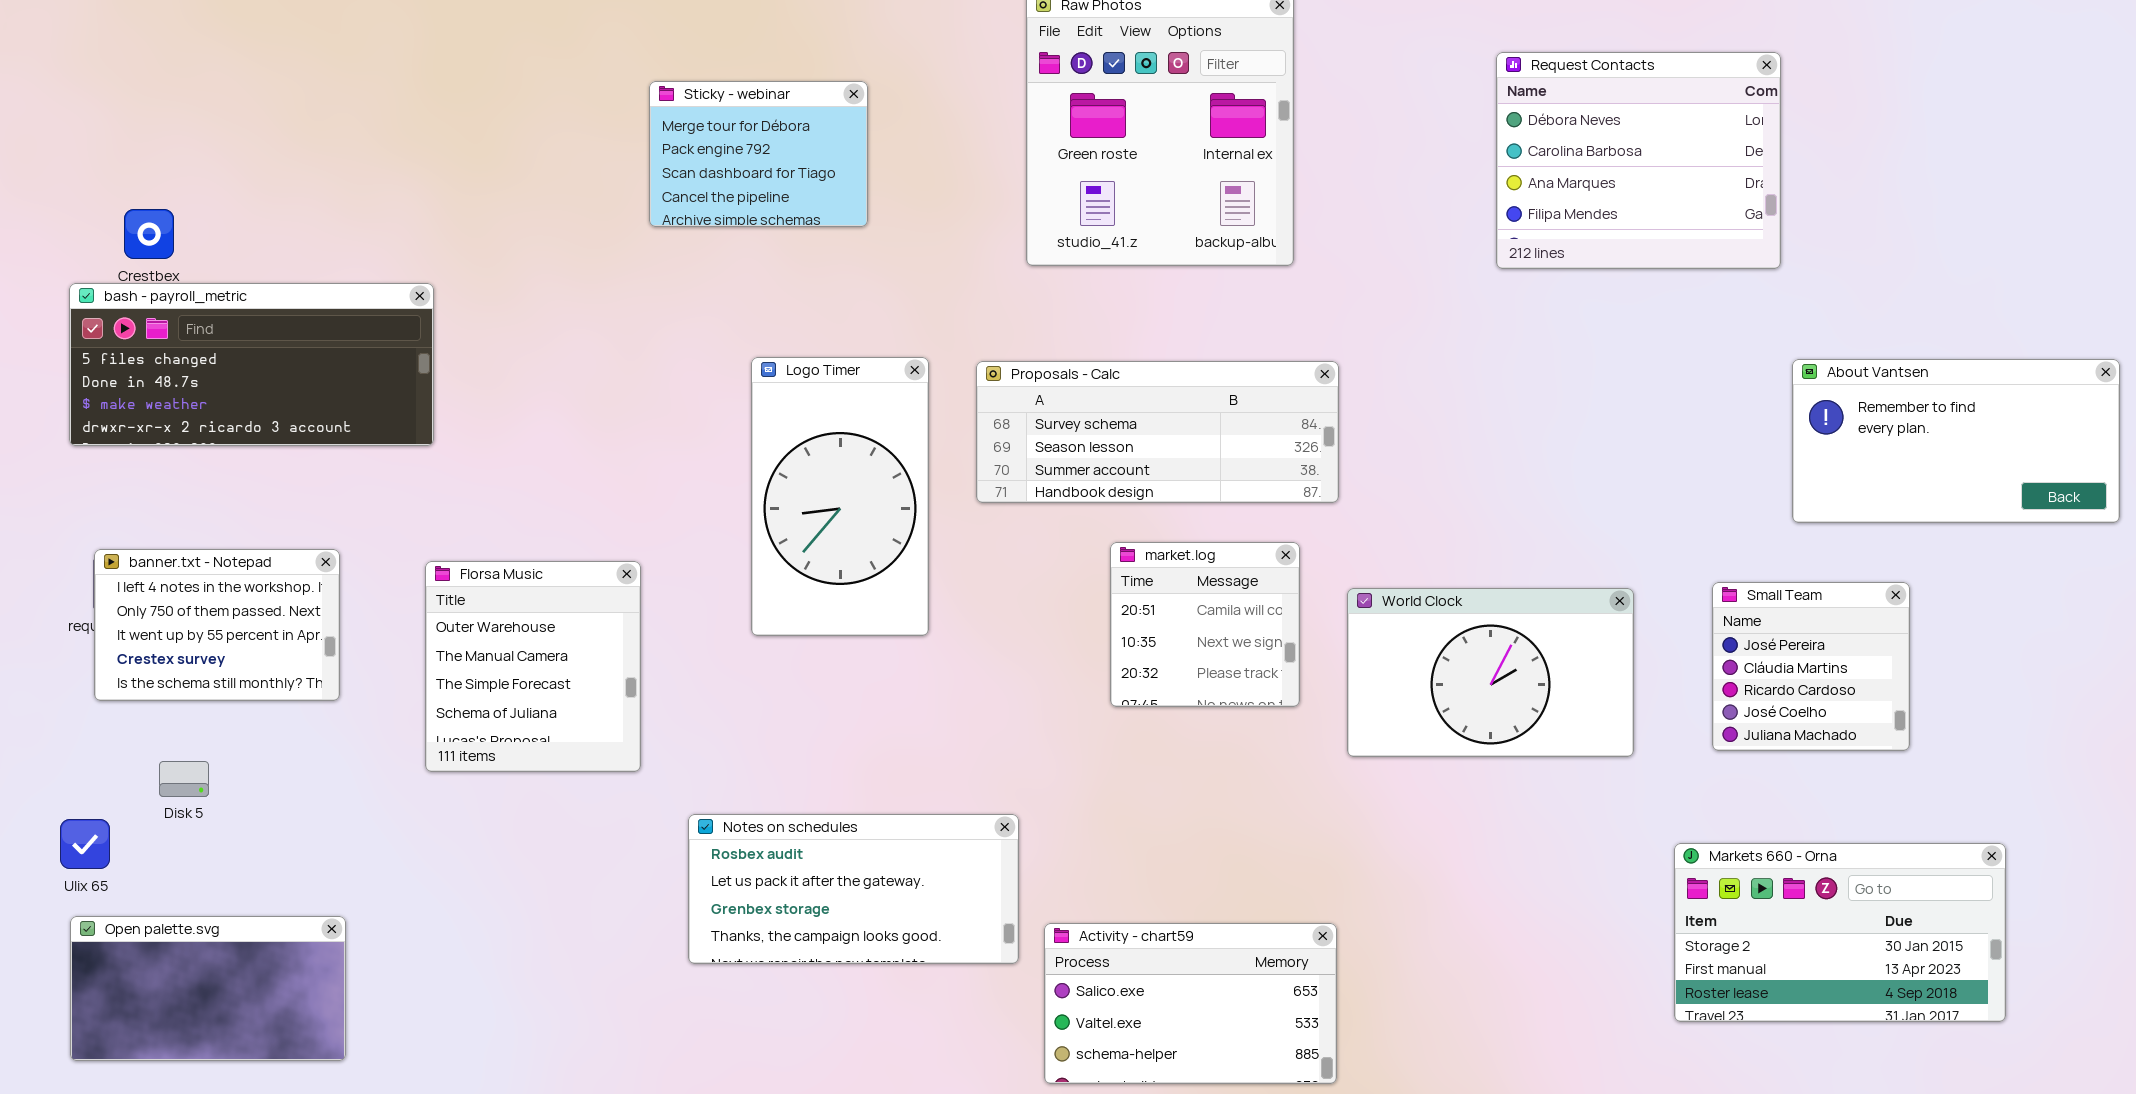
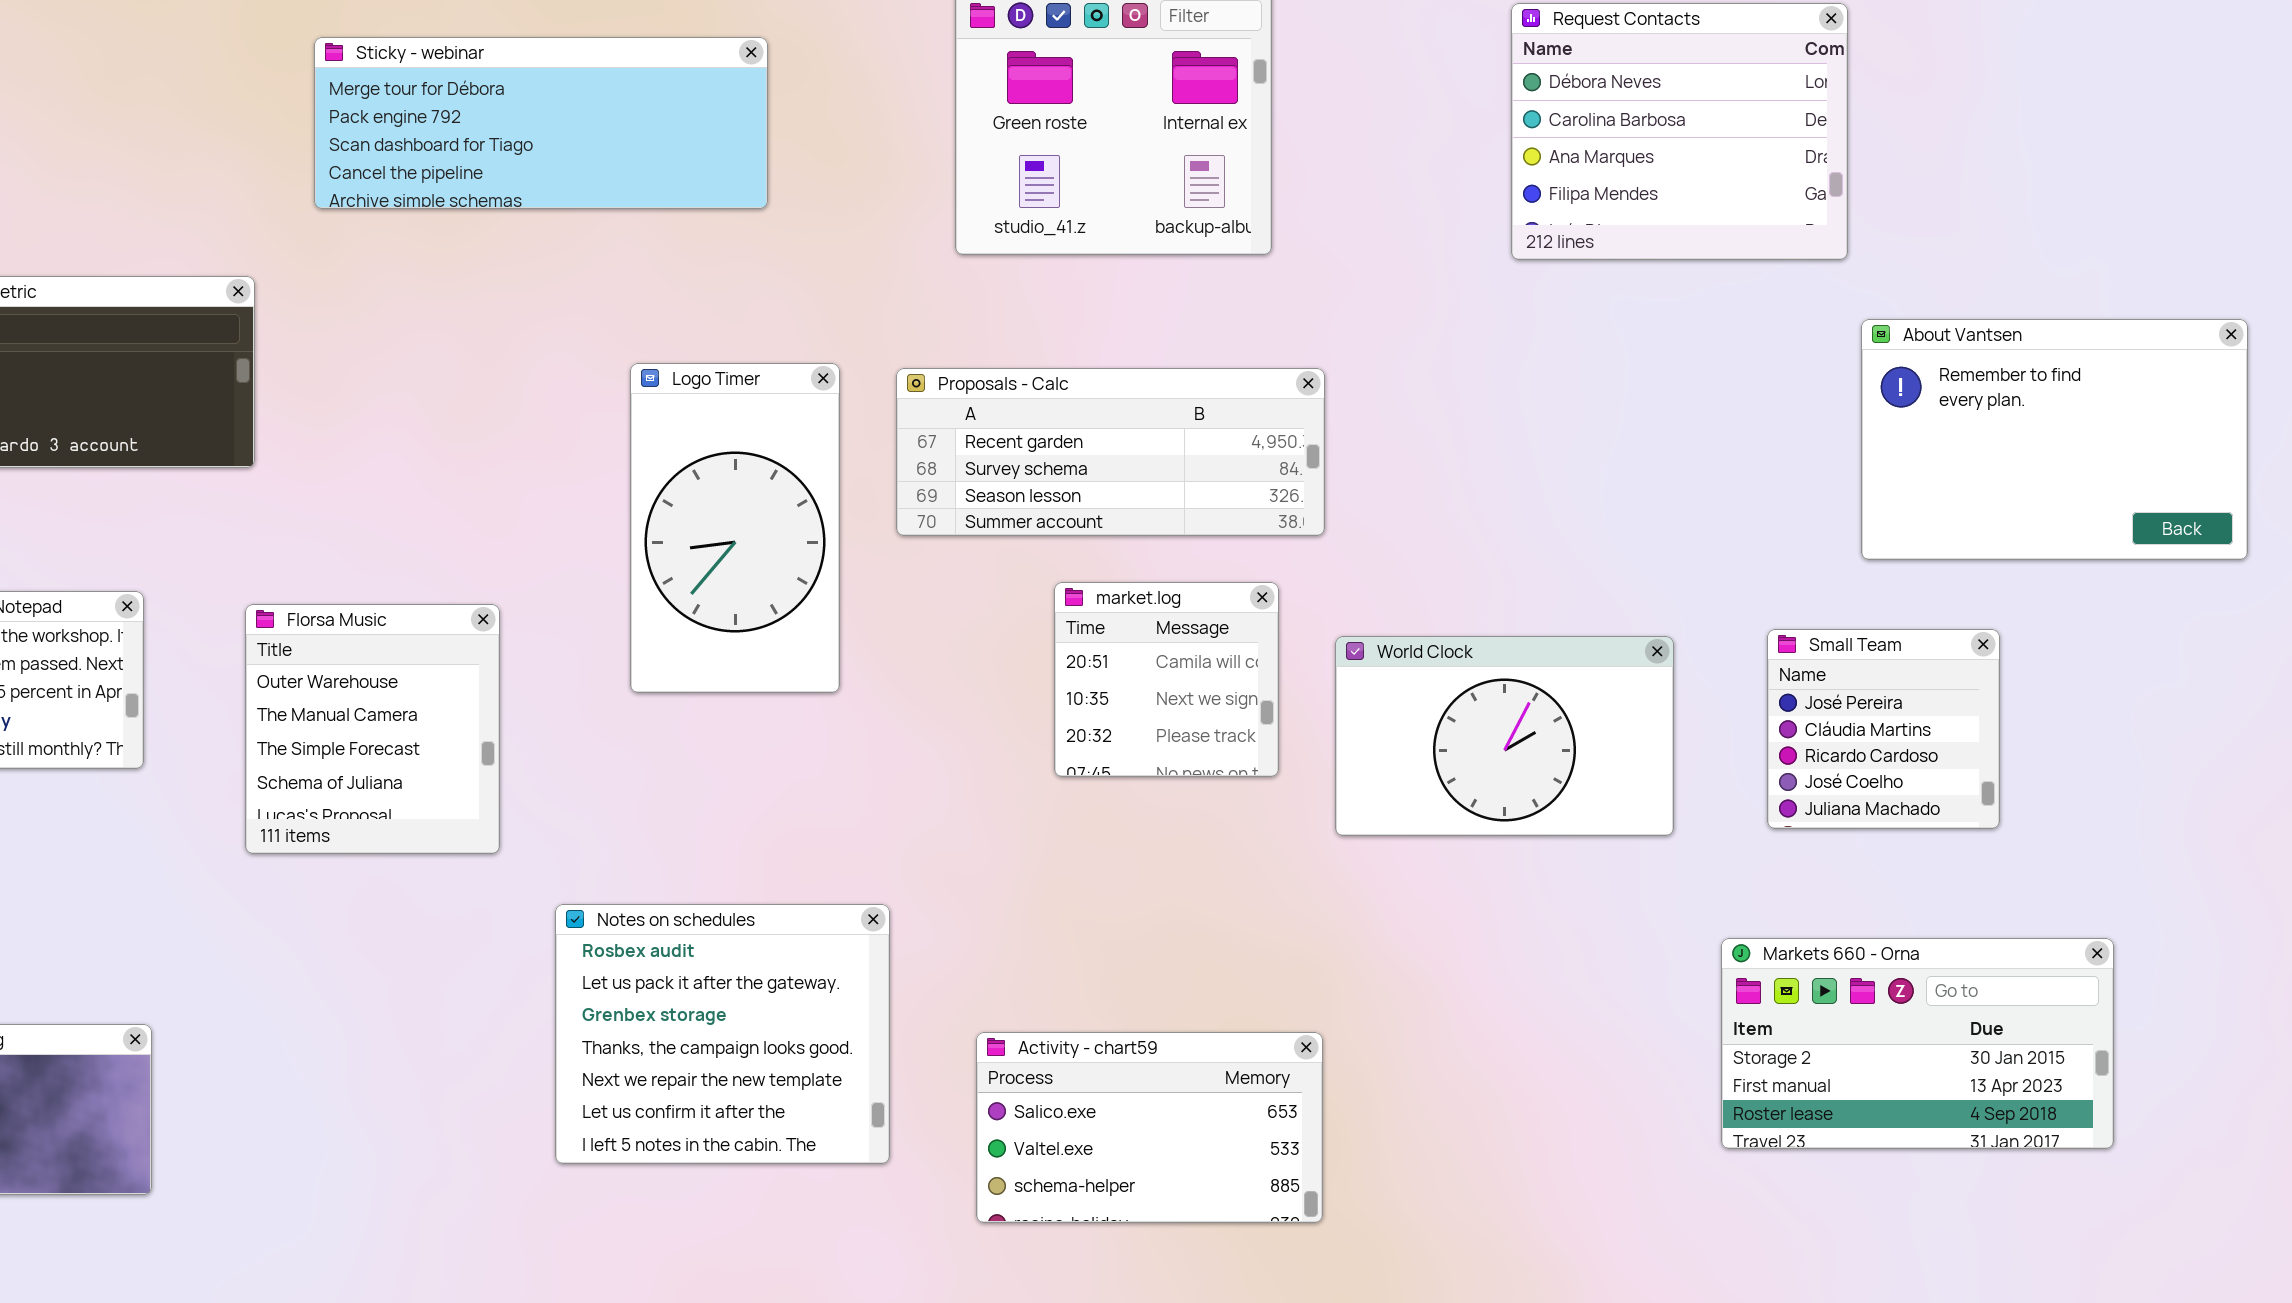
Sticky - webinar: [649,81,868,227] -> [314,37,768,209], resized
About Vantsen: [1792,359,2120,523] -> [1861,319,2248,560], resized
Proposals - Calc: [976,361,1339,503] -> [896,368,1325,536], scrolled up 1 row
Notes on schedules: [688,814,1019,964] -> [555,904,890,1164], resized

